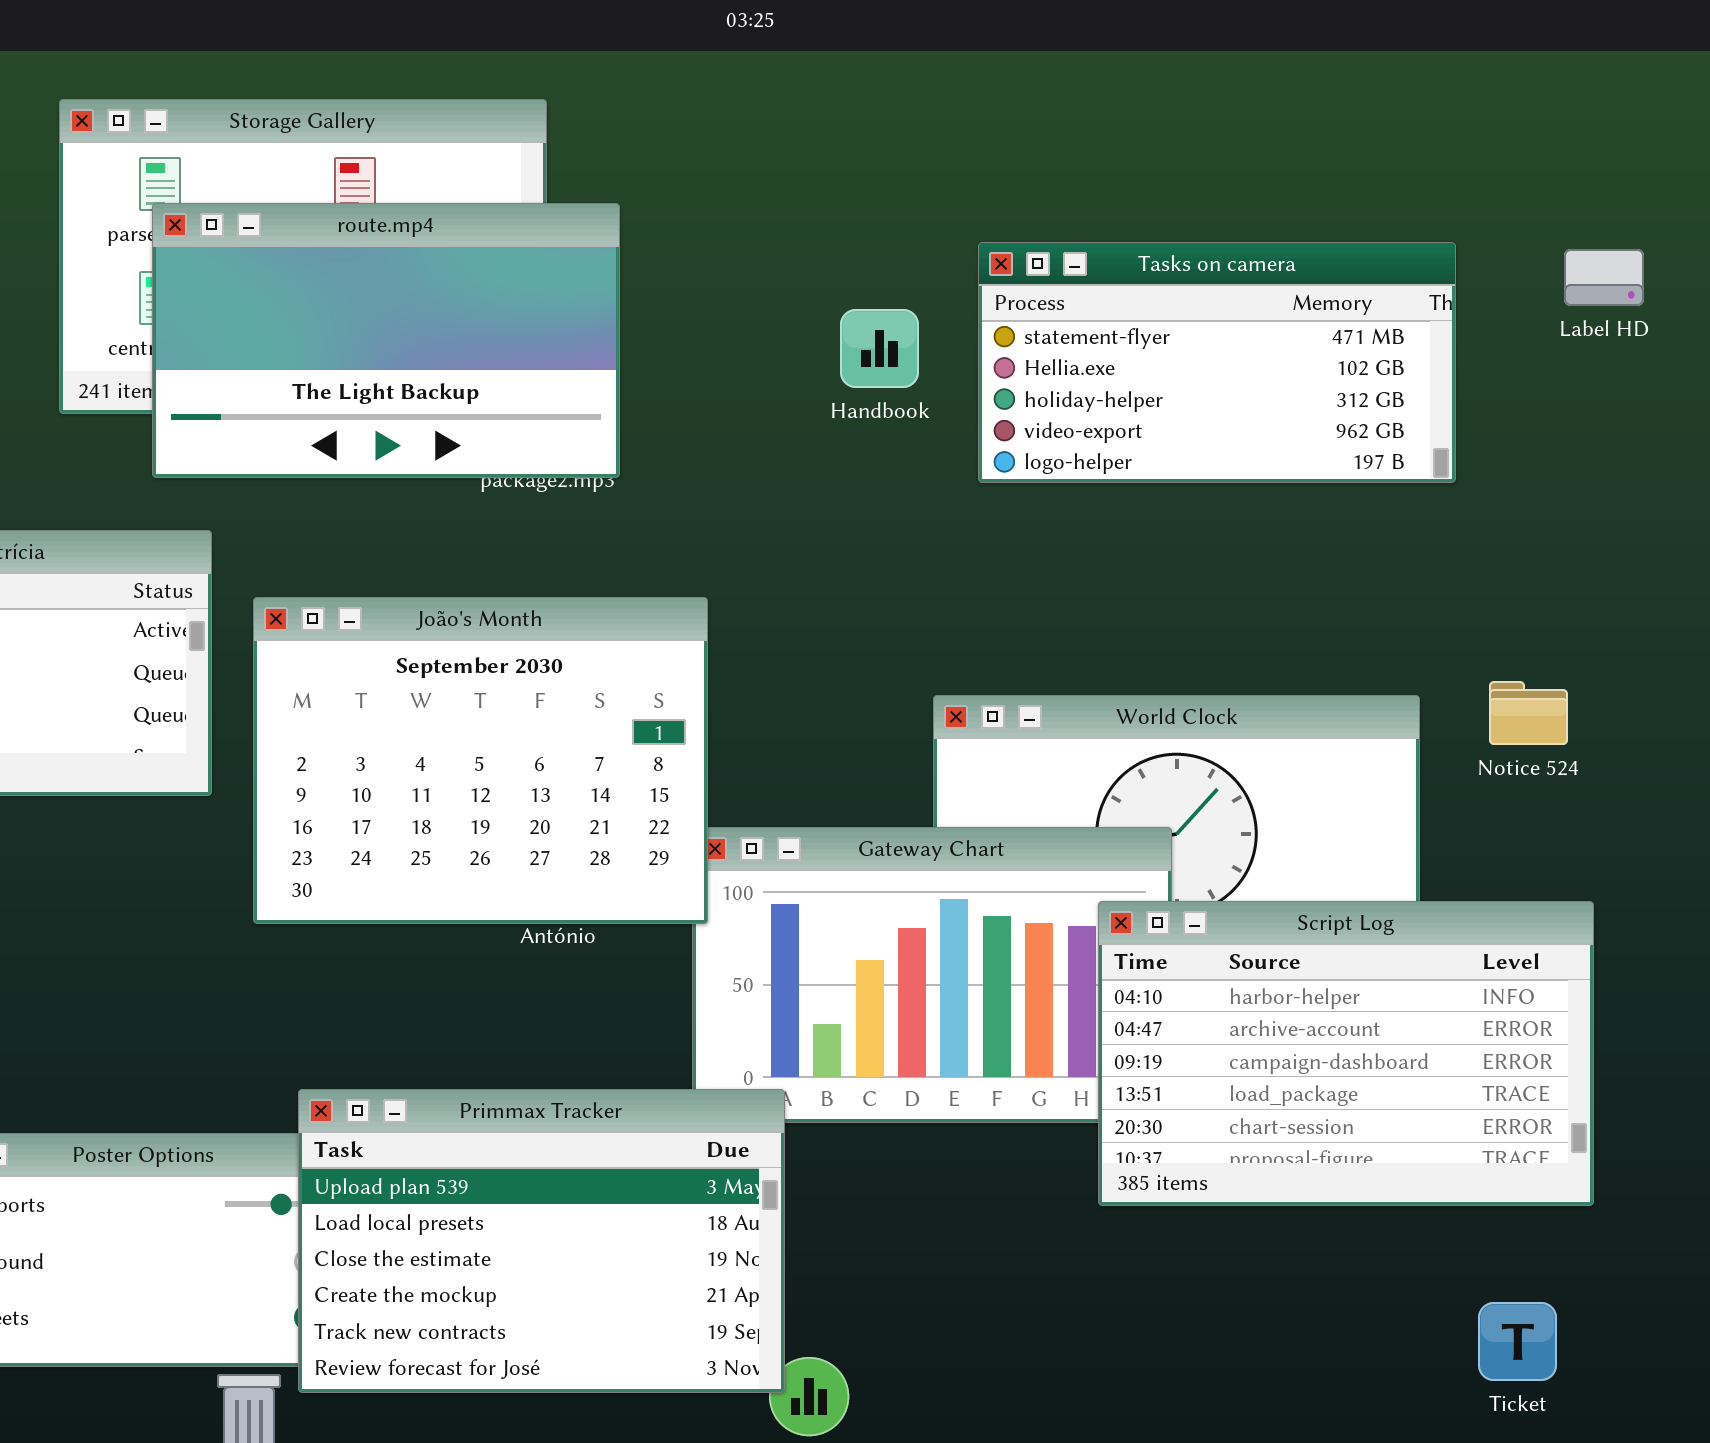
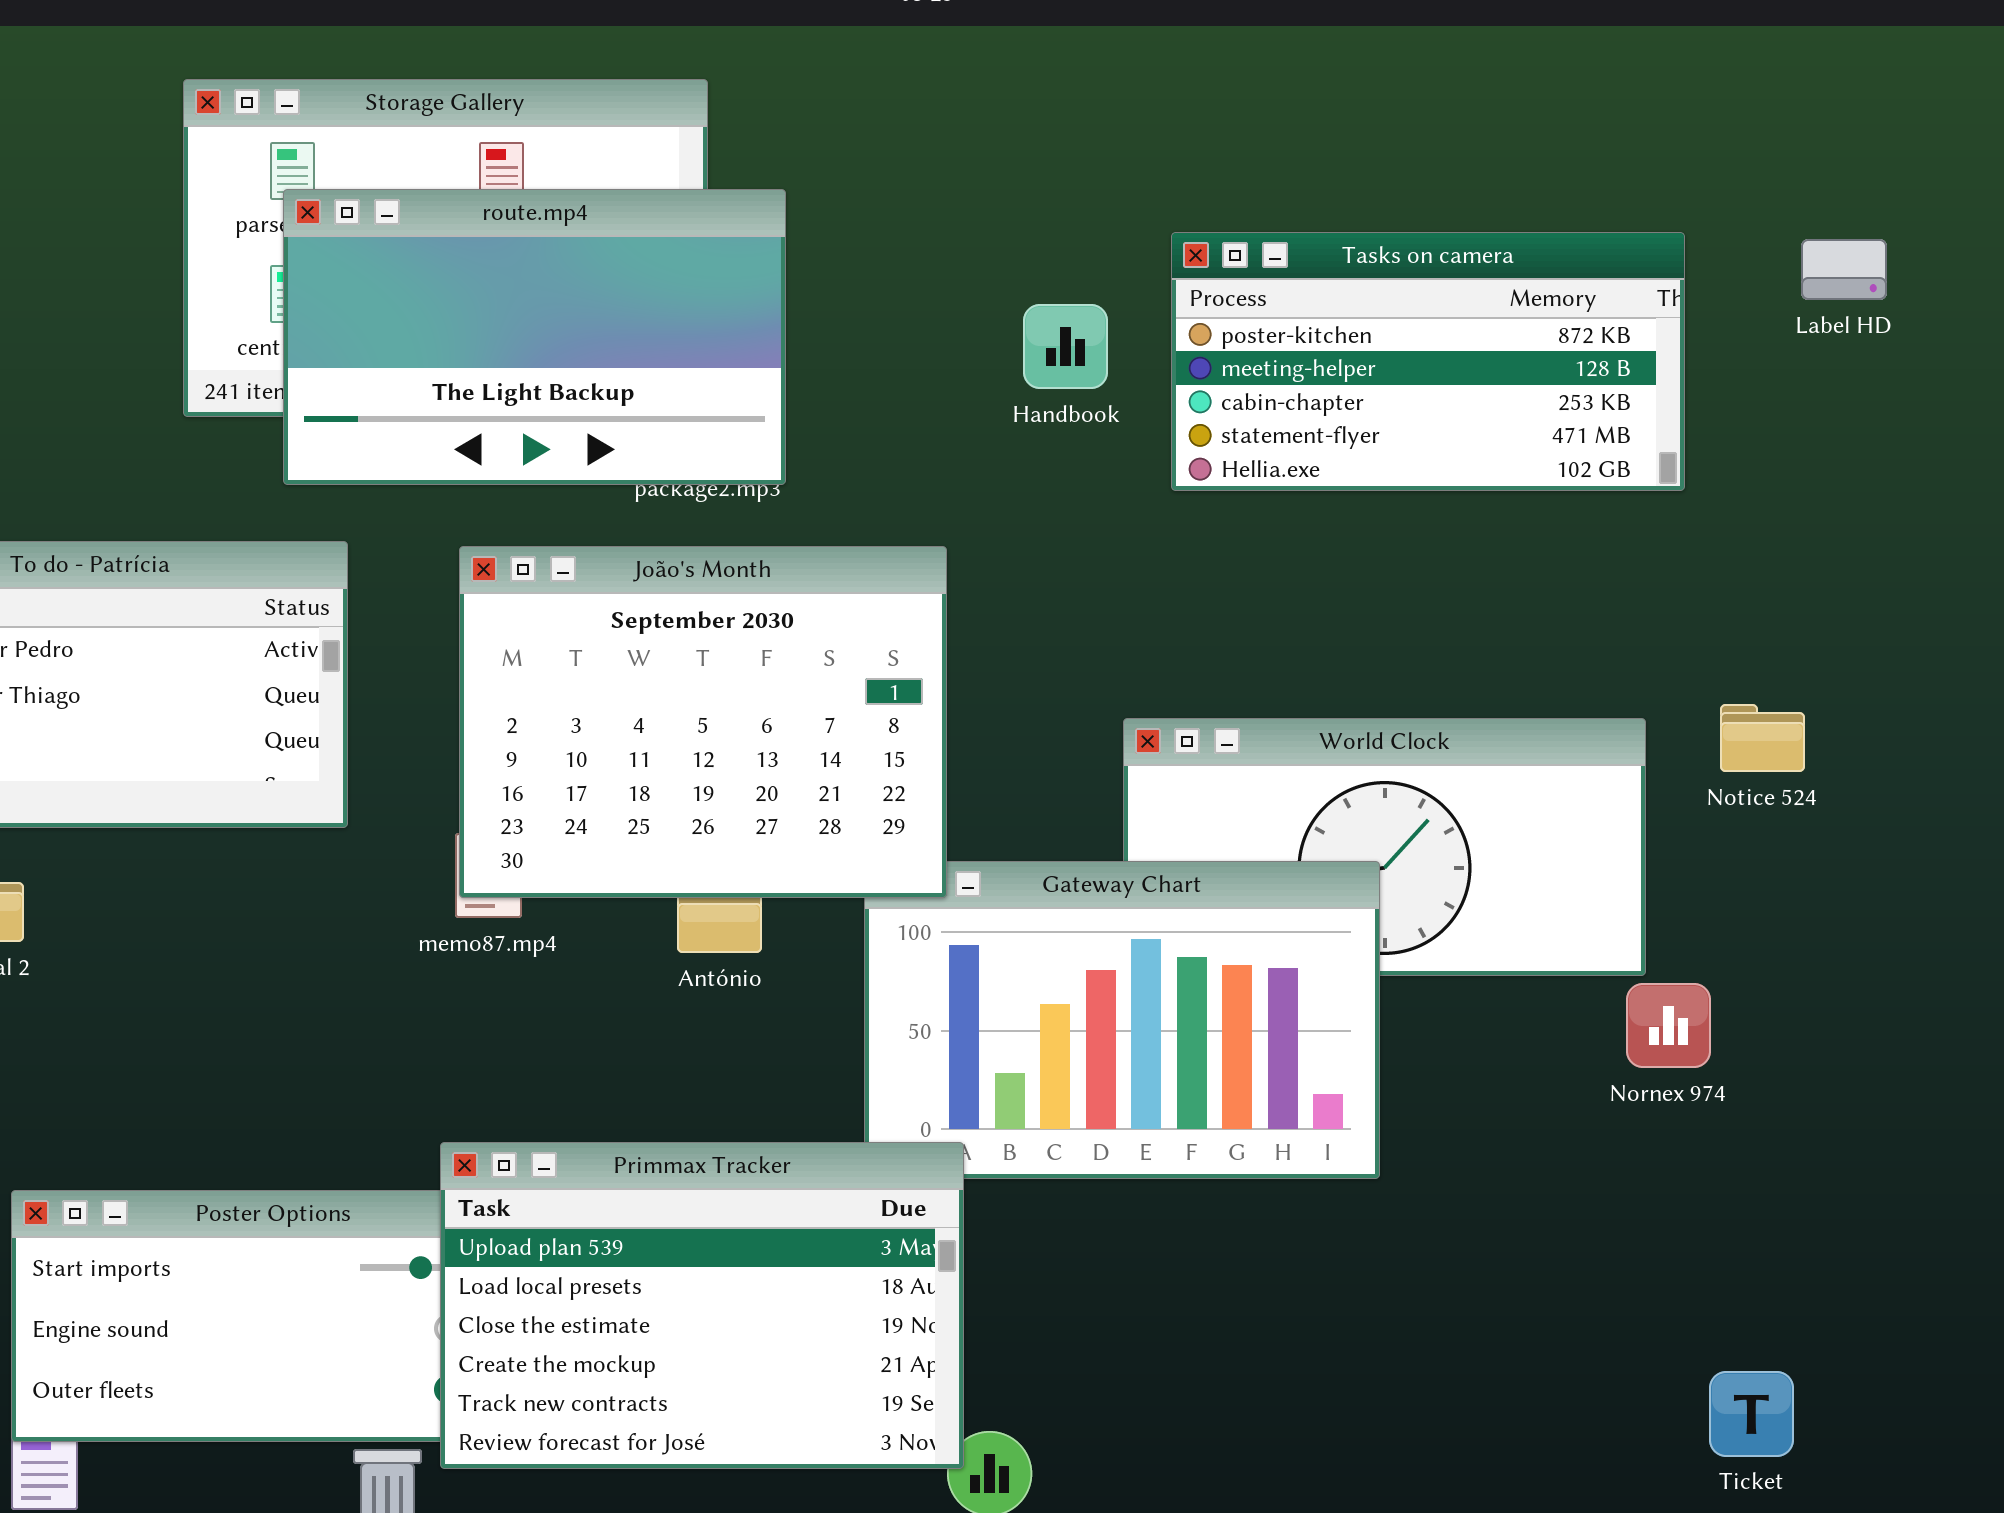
Tasks on camera: [978,242,1456,483] -> [1171,232,1685,491], scrolled up 3 rows
João's Month: [253,597,708,924] -> [459,546,947,898], moved
Script Log: [1098,901,1594,1206] -> none, closed

